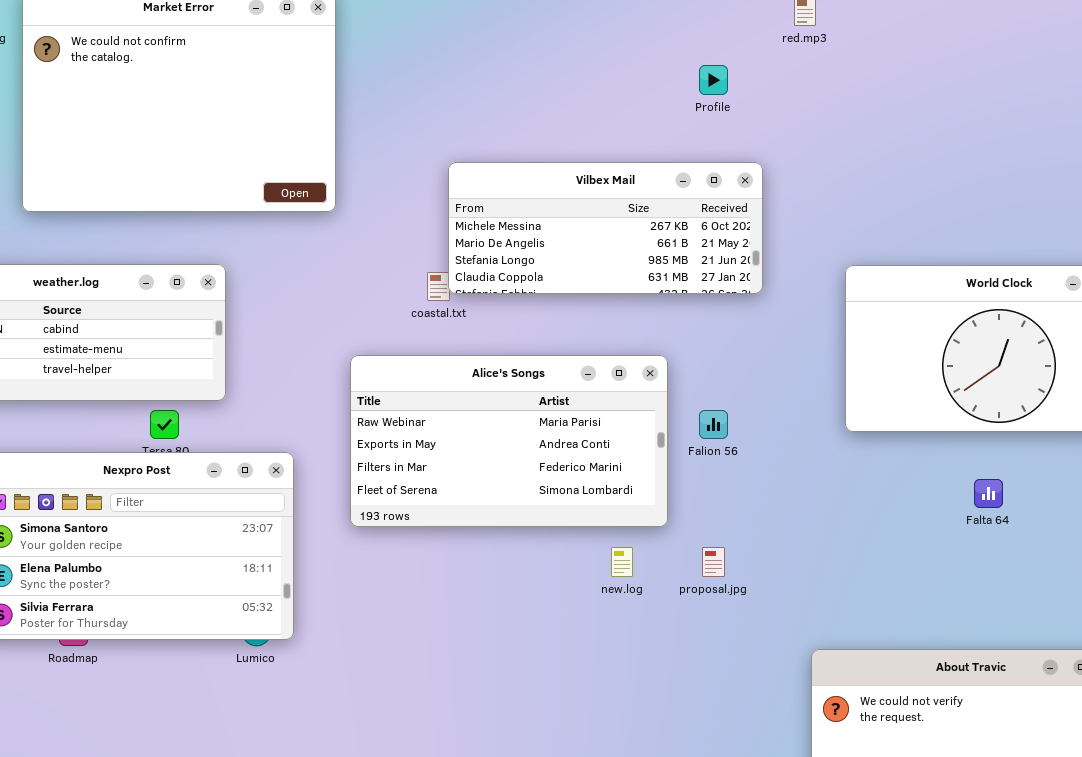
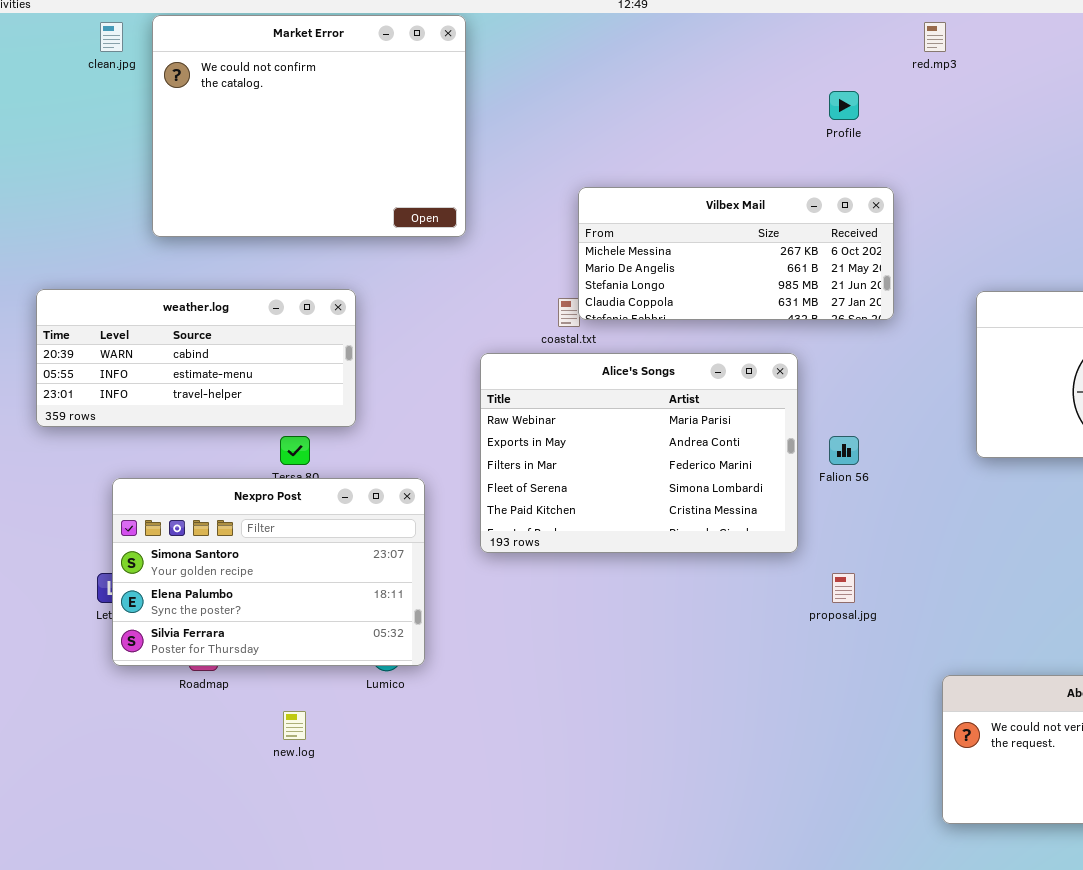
Alice's Songs: [350,355,668,527] -> [480,353,798,553], resized
new.log: [611,547,633,577] -> [283,711,306,740], moved

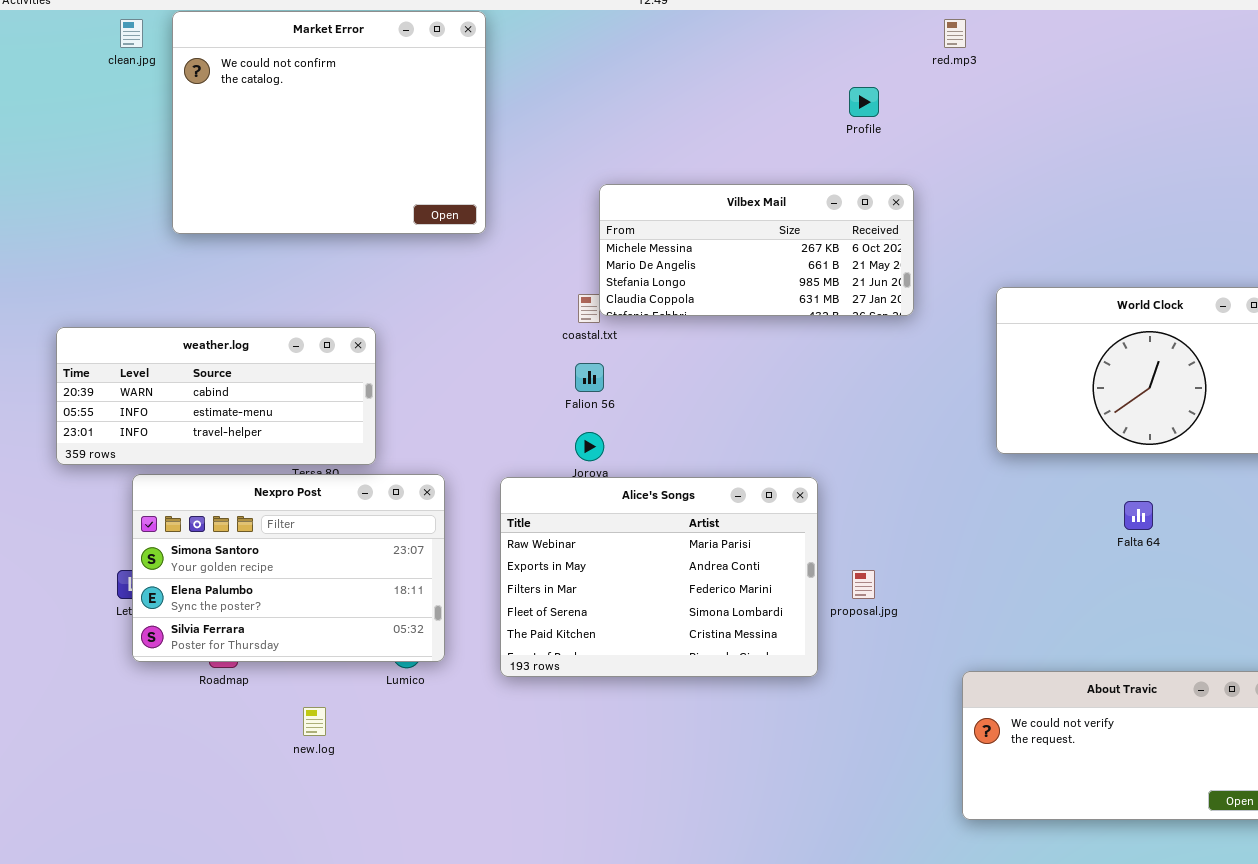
weather.log: [36,289,356,427] -> [56,327,376,465], moved
Alice's Songs: [480,353,798,553] -> [500,477,818,677], moved
Falion 56: [829,436,859,465] -> [575,363,604,392], moved

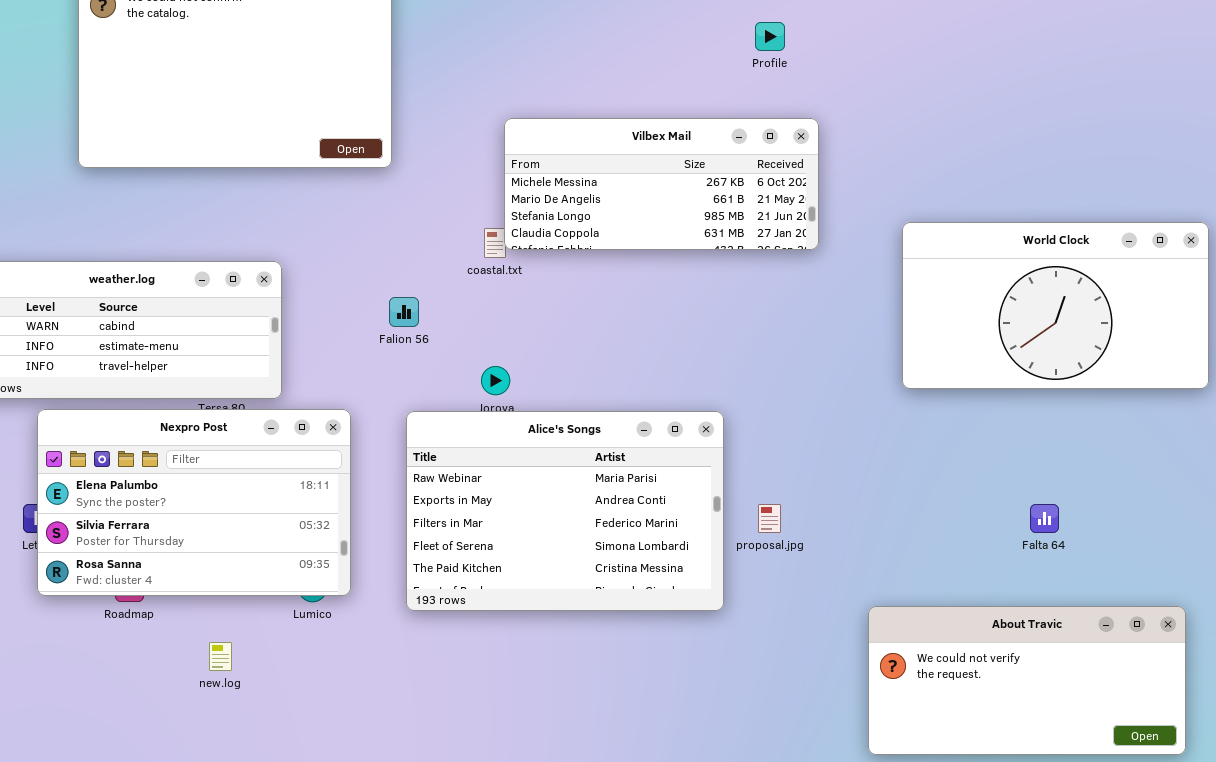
Falion 56: [575,363,604,392] -> [389,297,419,327], moved
Nexpro Post: [132,474,445,662] -> [37,409,351,596], scrolled down 1 row
Falta 64: [1124,501,1153,530] -> [1030,504,1059,533], moved

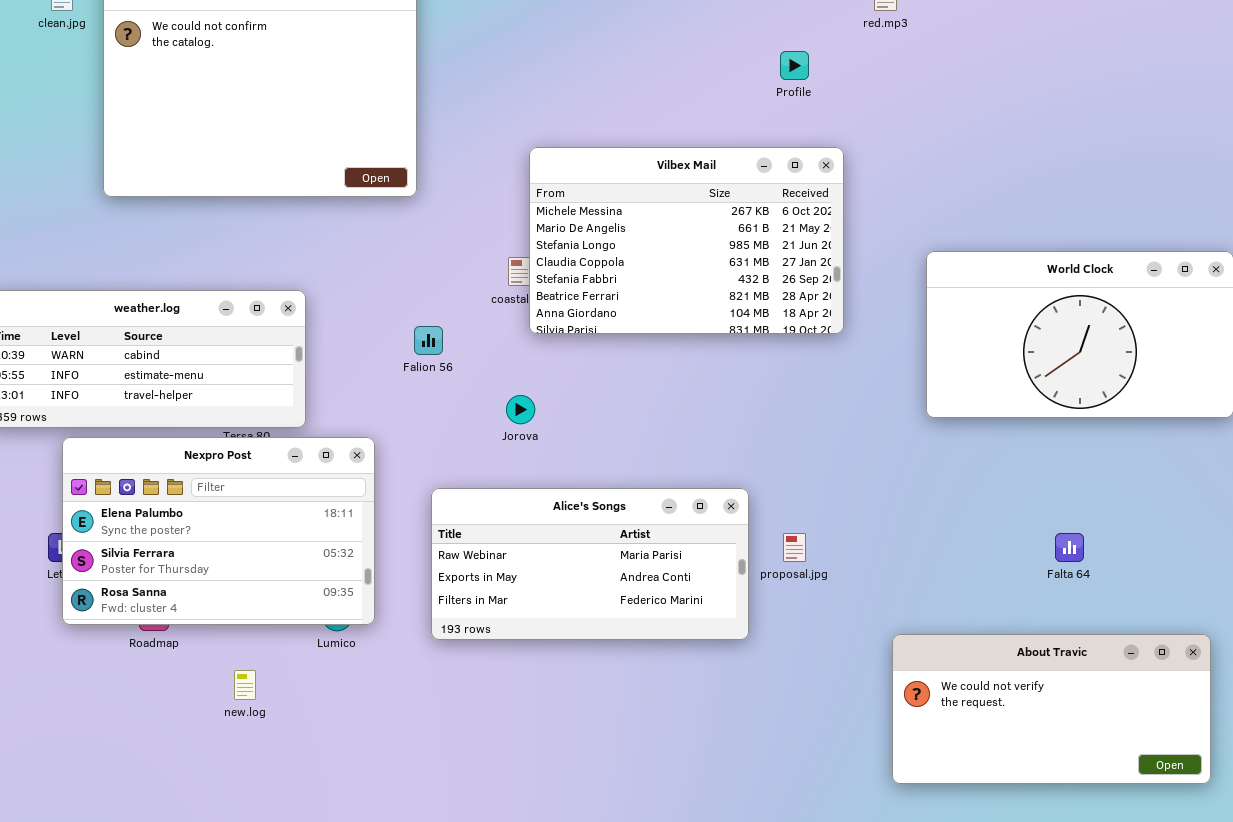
Vilbex Mail: [504,118,819,250] -> [529,147,844,334], resized
Alice's Songs: [406,411,724,611] -> [431,488,749,640], resized

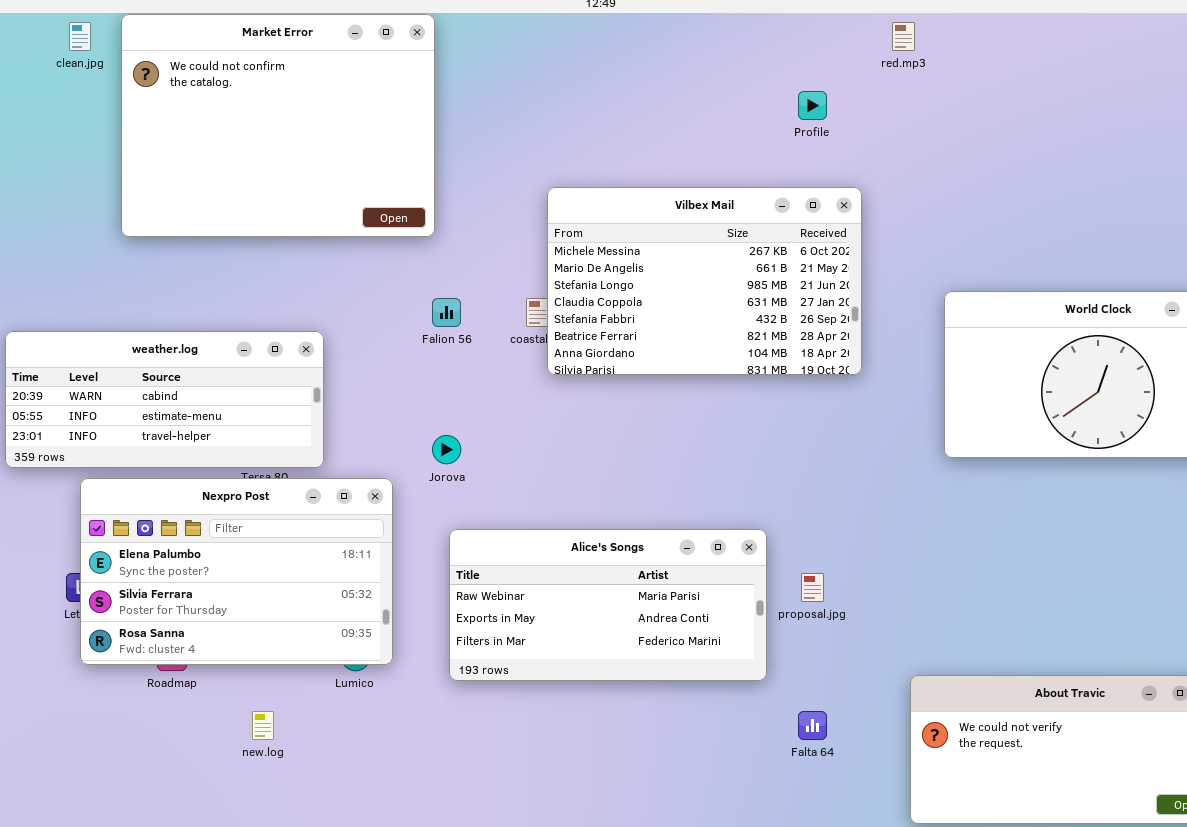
Falion 56: [414,326,443,355] -> [432,298,461,327], moved
Jorova: [506,395,535,424] -> [432,435,461,464], moved
Falta 64: [1055,533,1084,562] -> [798,711,827,740], moved

